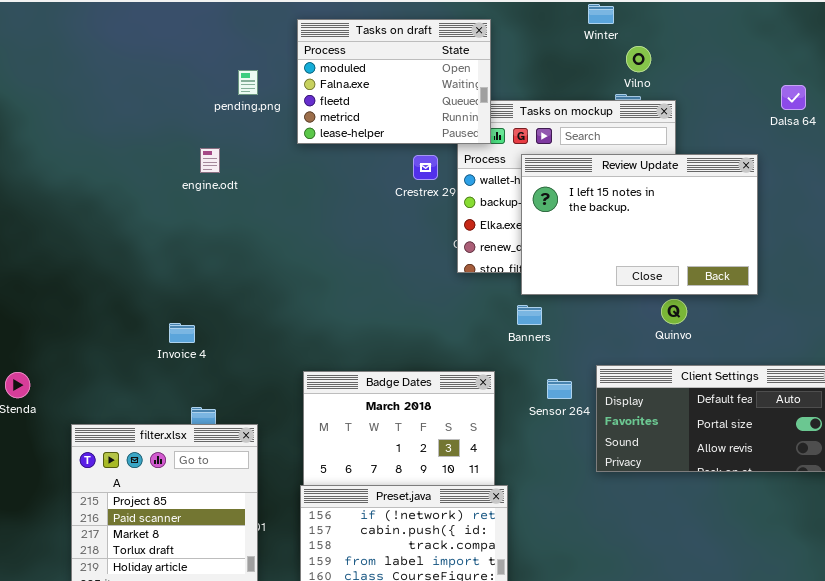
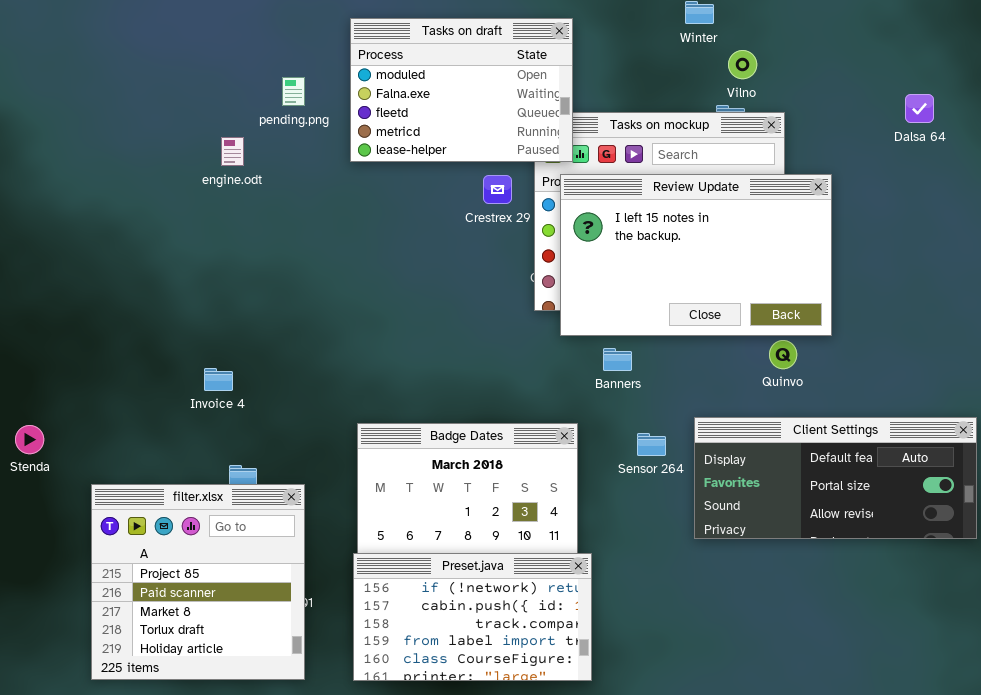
engine.odt: [200,148,220,173] -> [221,137,244,166], moved
Review Update: [521,154,758,295] -> [560,174,832,336], moved

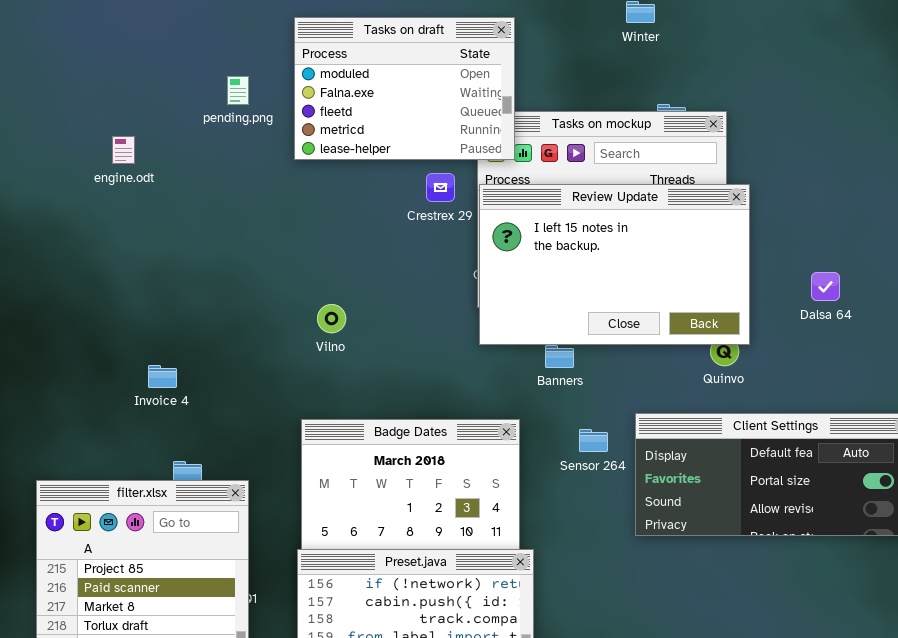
Vilno: [728,50,757,79] -> [317,304,346,333], moved
Dalsa 64: [905,94,934,123] -> [811,272,840,301], moved
engine.odt: [221,137,244,166] -> [112,136,135,164], moved
Review Update: [560,174,832,336] -> [479,184,750,345], moved

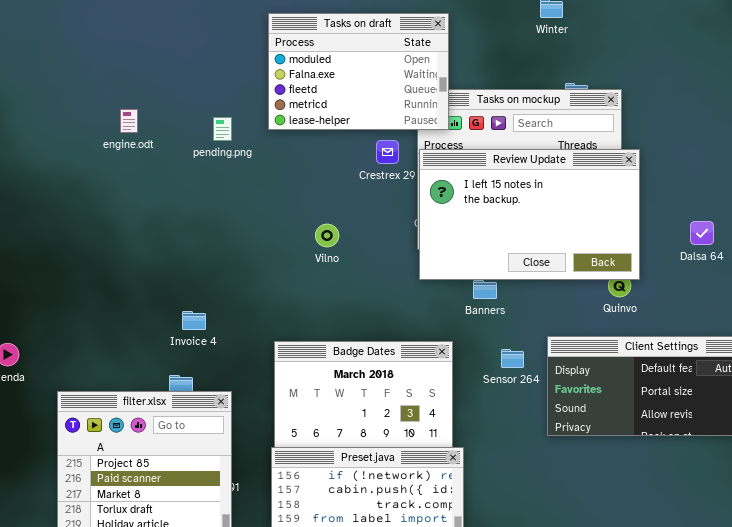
pending.png: [227,76,249,105] -> [213,117,232,141], moved
Vilno: [317,304,346,333] -> [315,224,339,247], moved
Invoice 4: [148,365,177,388] -> [182,311,206,330], moved

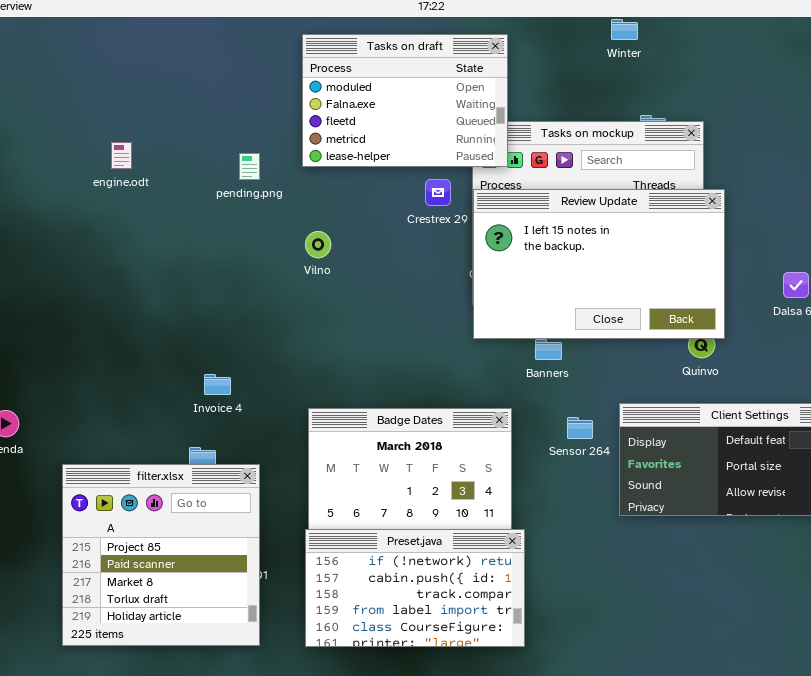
engine.odt: [120,109,138,133] -> [111,142,132,169], moved
Vilno: [315,224,339,247] -> [305,231,331,258], moved

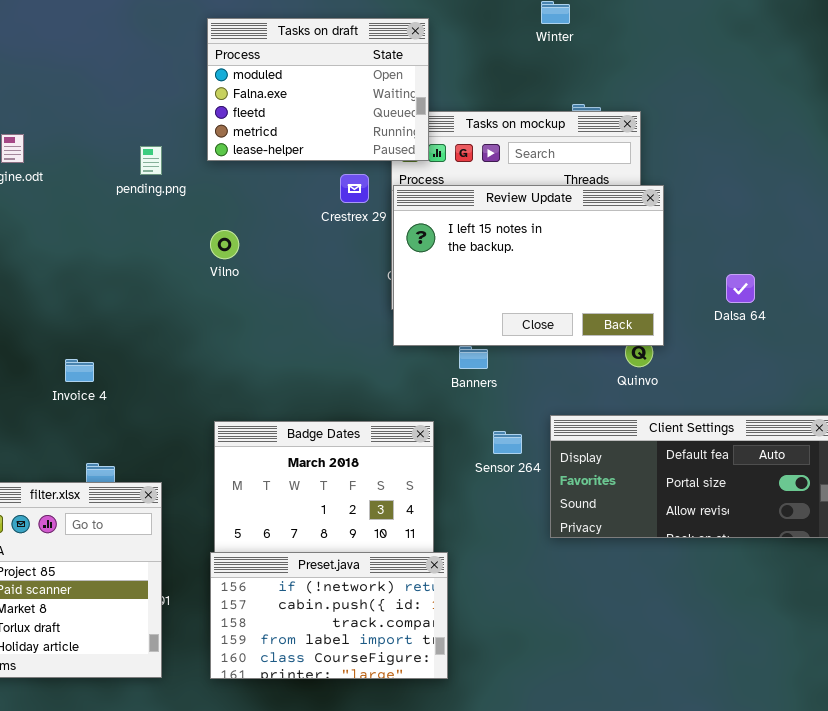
Invoice 4: [204,374,231,395] -> [65,359,94,382], moved

